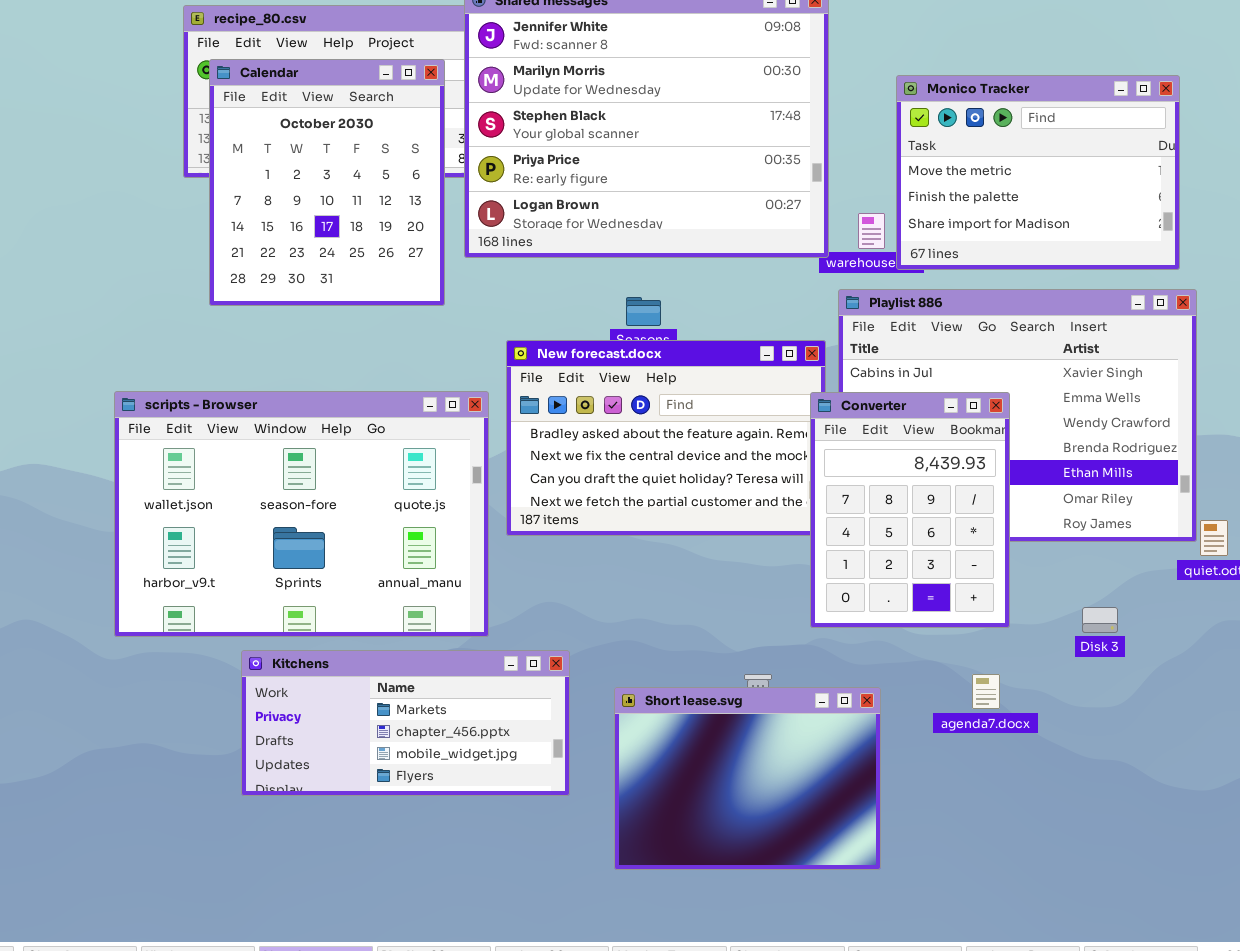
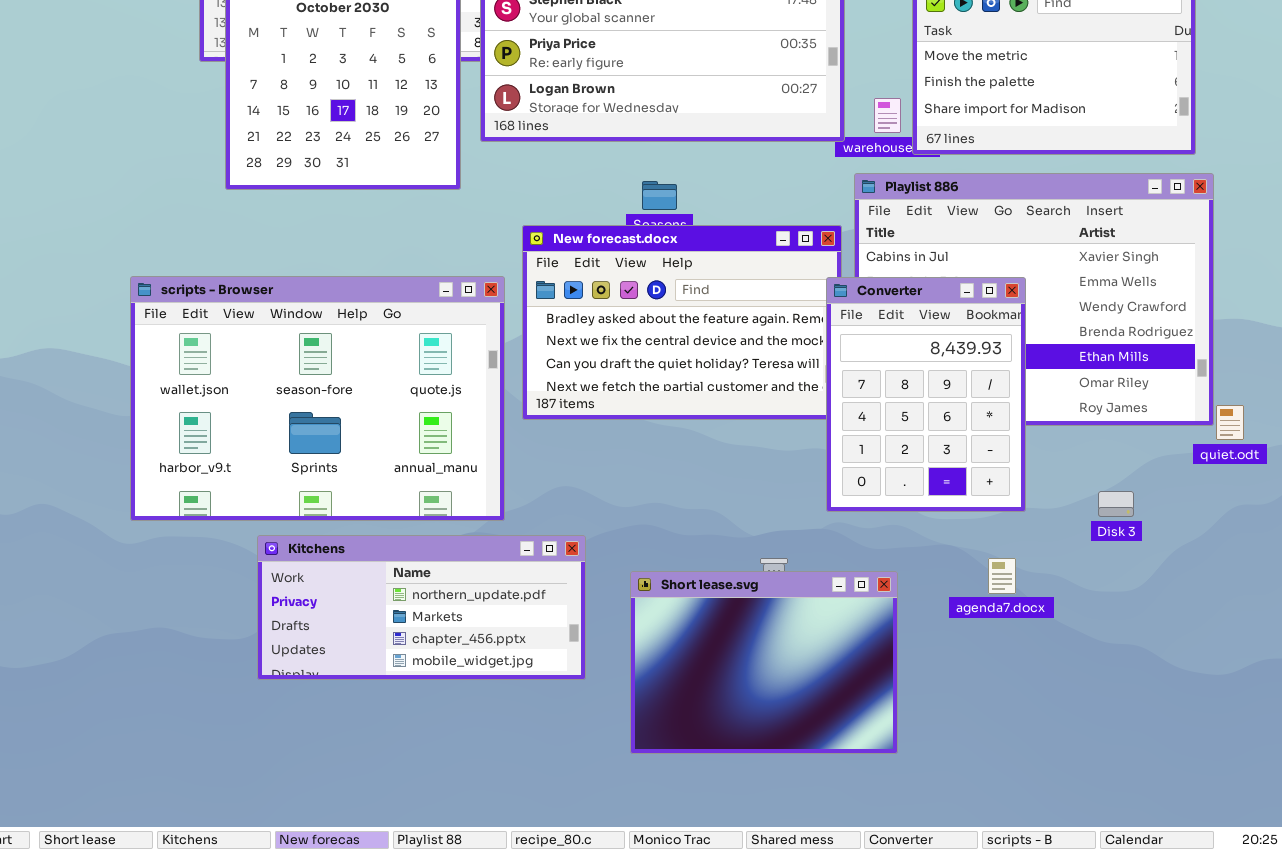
Kitchens: [241,650,570,796] -> [257,535,586,680], scrolled up 1 row

